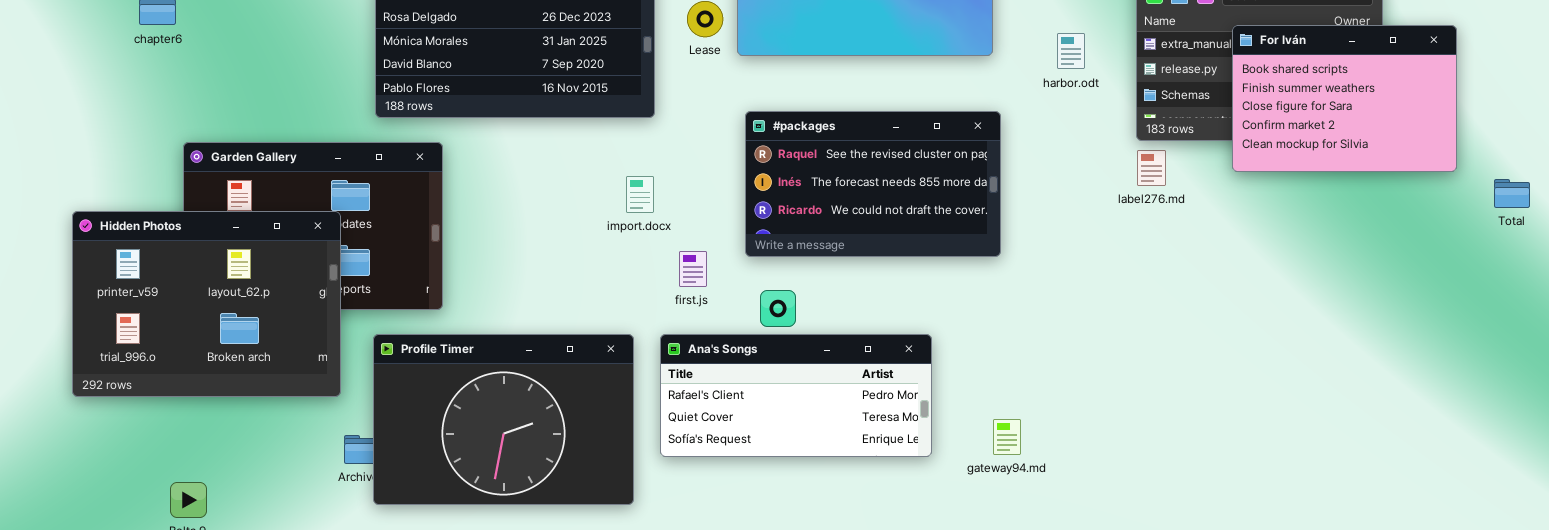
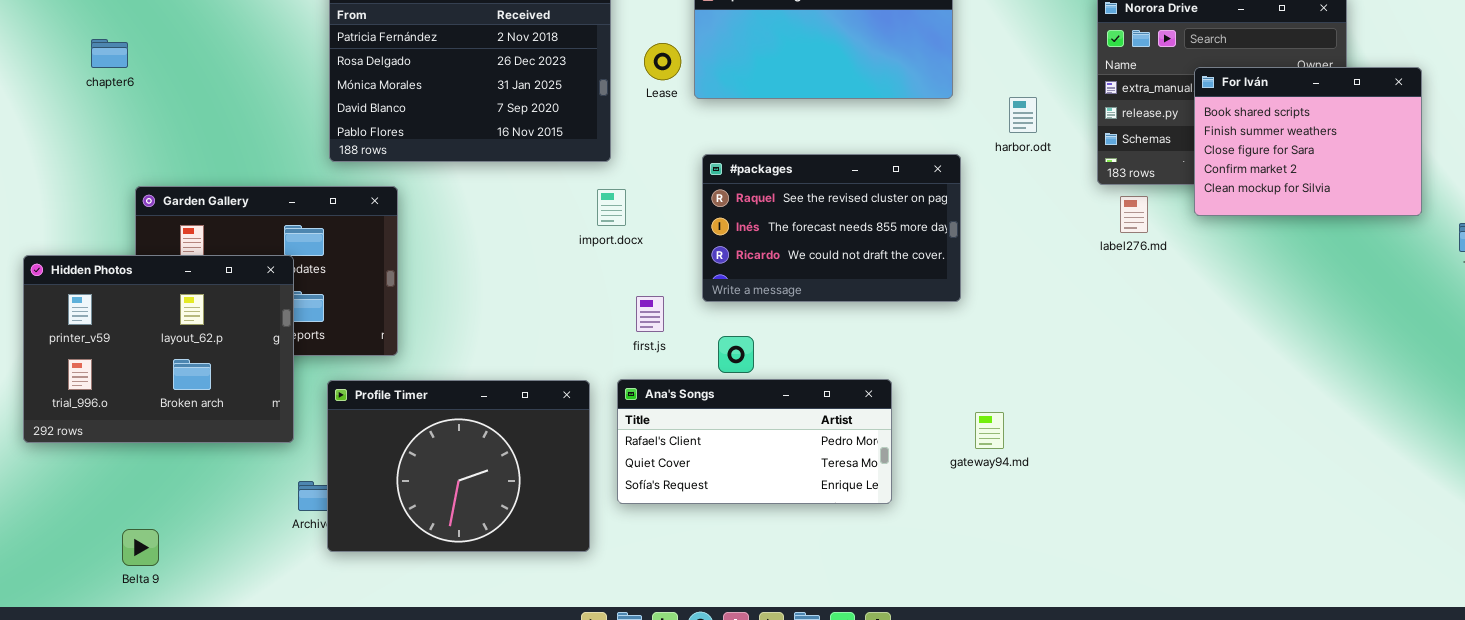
harbor.odt: [1057,33,1085,69] -> [1009,97,1037,133], moved
label276.md: [1137,150,1166,186] -> [1120,196,1148,233], moved
import.docx: [626,176,654,213] -> [597,189,626,226], moved
gateway94.md: [993,419,1021,455] -> [975,412,1004,449], moved

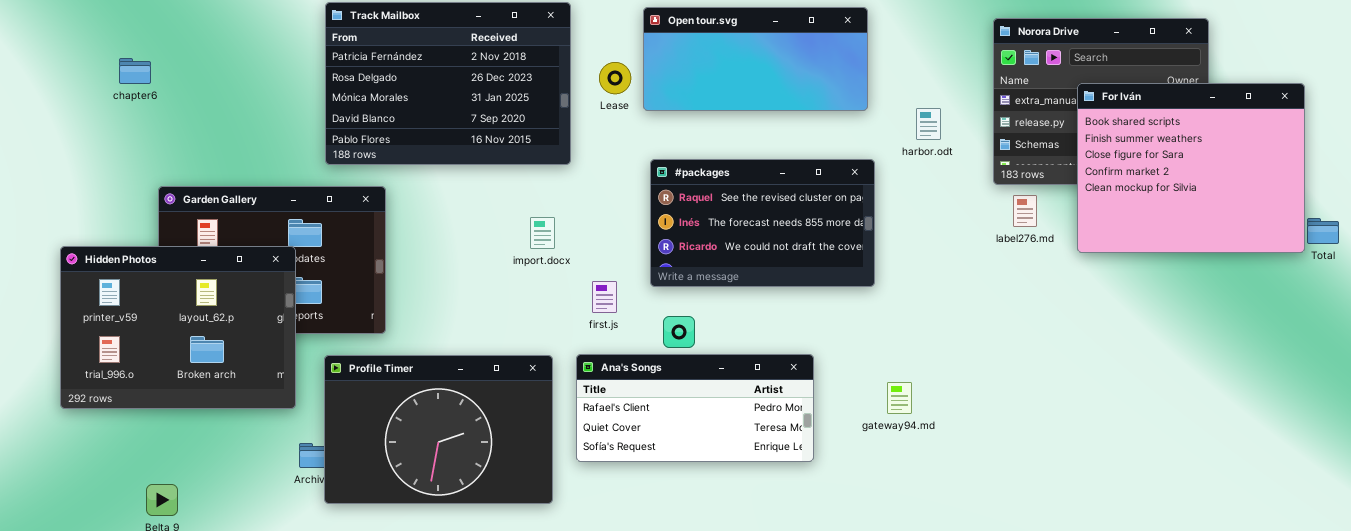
For Iván: [1194,67,1422,216] -> [1077,83,1305,253], resized
import.docx: [597,189,626,226] -> [530,217,555,249], moved

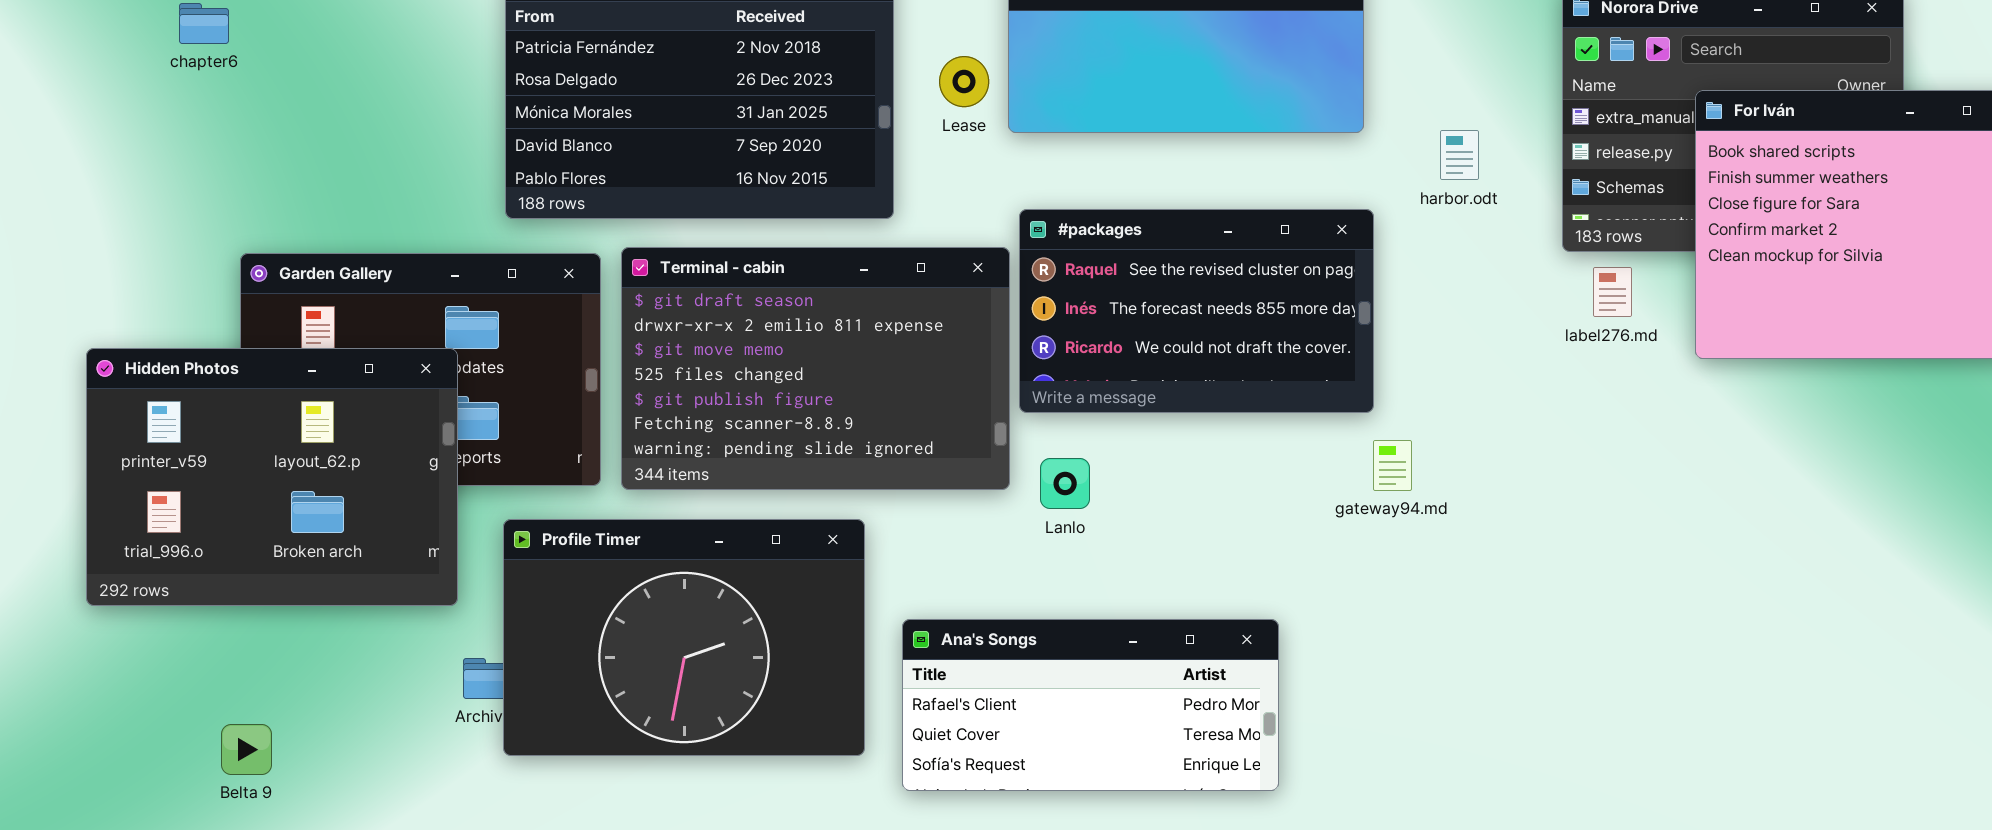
chapter6: [119,58,151,84] -> [179,3,229,44], moved
Terminal - cabin: none -> [621,247,1010,490], opened
Ana's Songs: [576,354,814,462] -> [902,619,1279,791], moved
gateway94.md: [887,382,912,414] -> [1373,440,1412,491], moved

